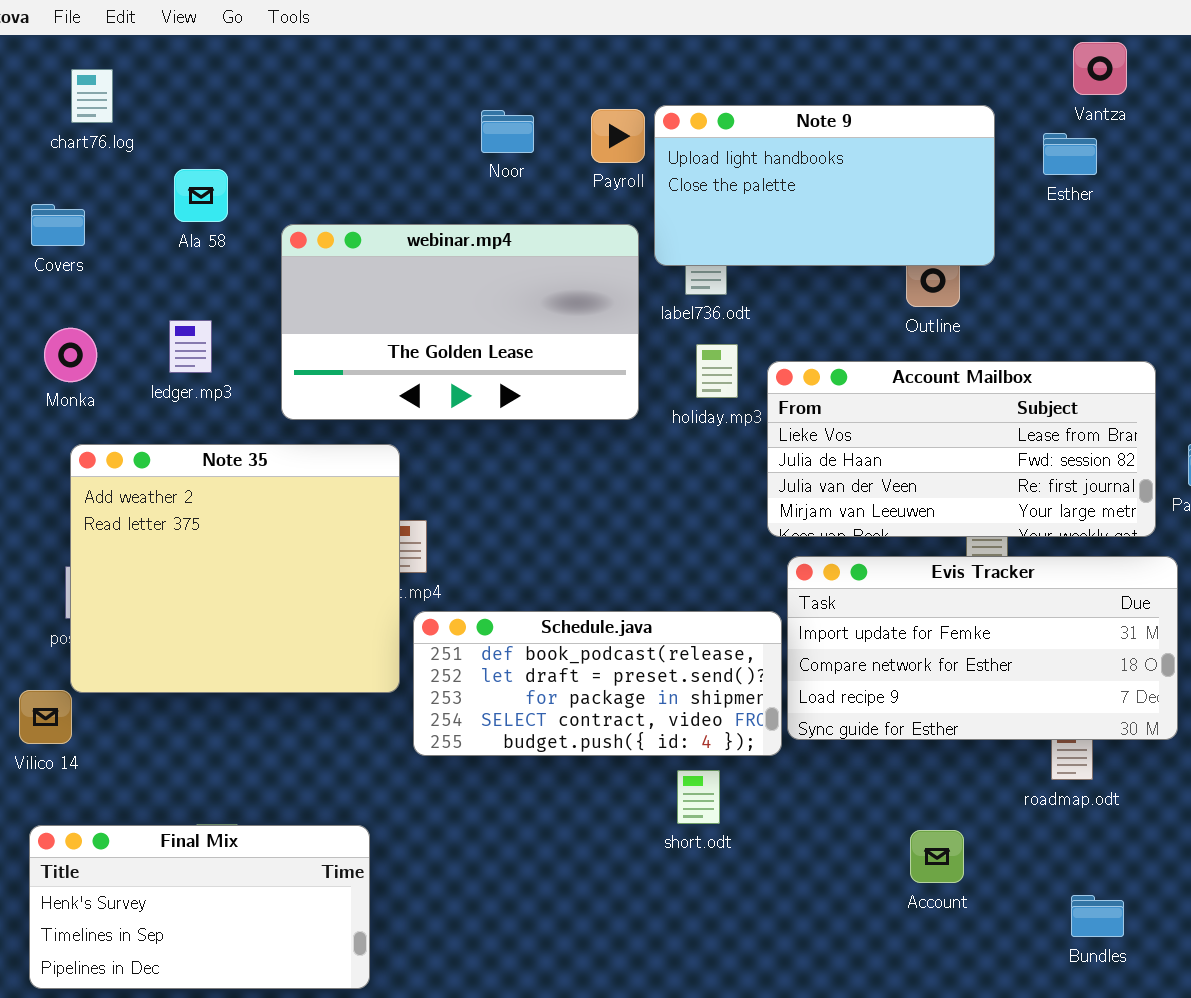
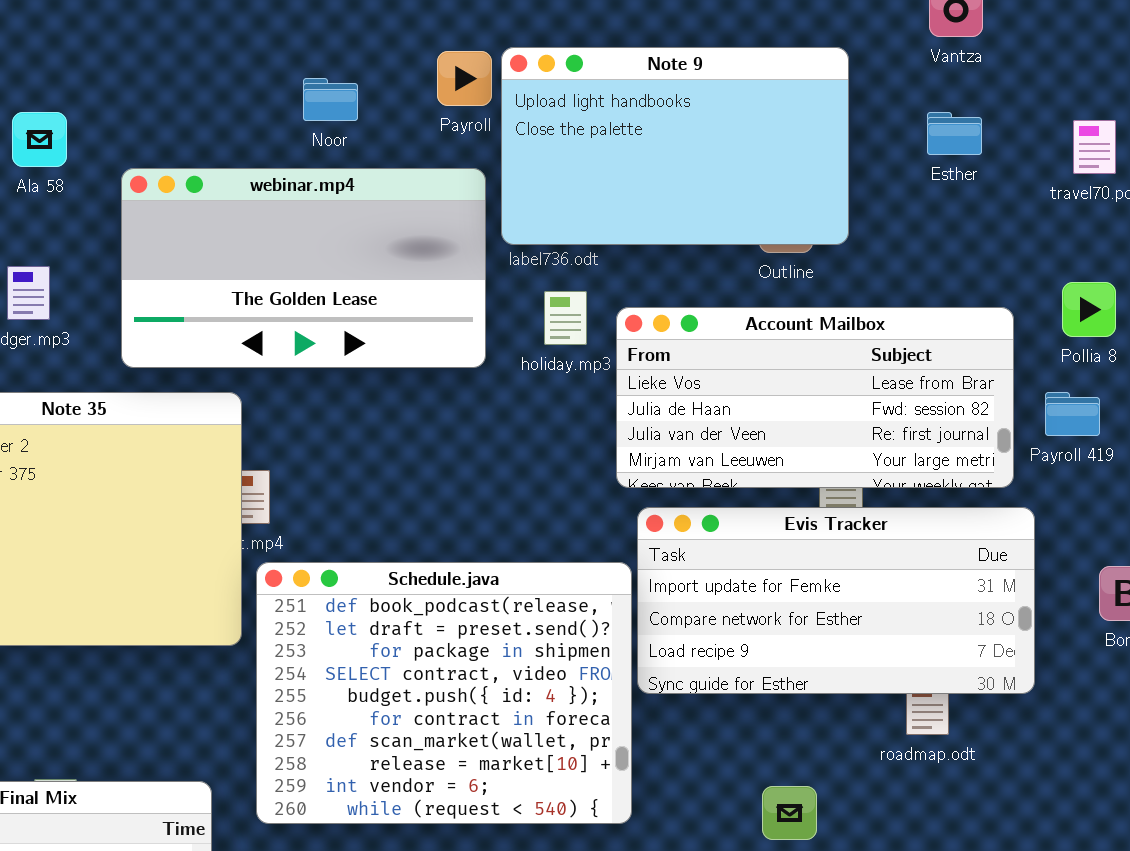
Note 9: [654,105,995,266] -> [501,47,849,245], resized
Noor: [481,110,534,153] -> [303,78,358,121], moved
Esther: [1043,133,1097,175] -> [927,112,982,155], moved
Schedule.java: [413,611,782,756] -> [256,562,632,824], resized

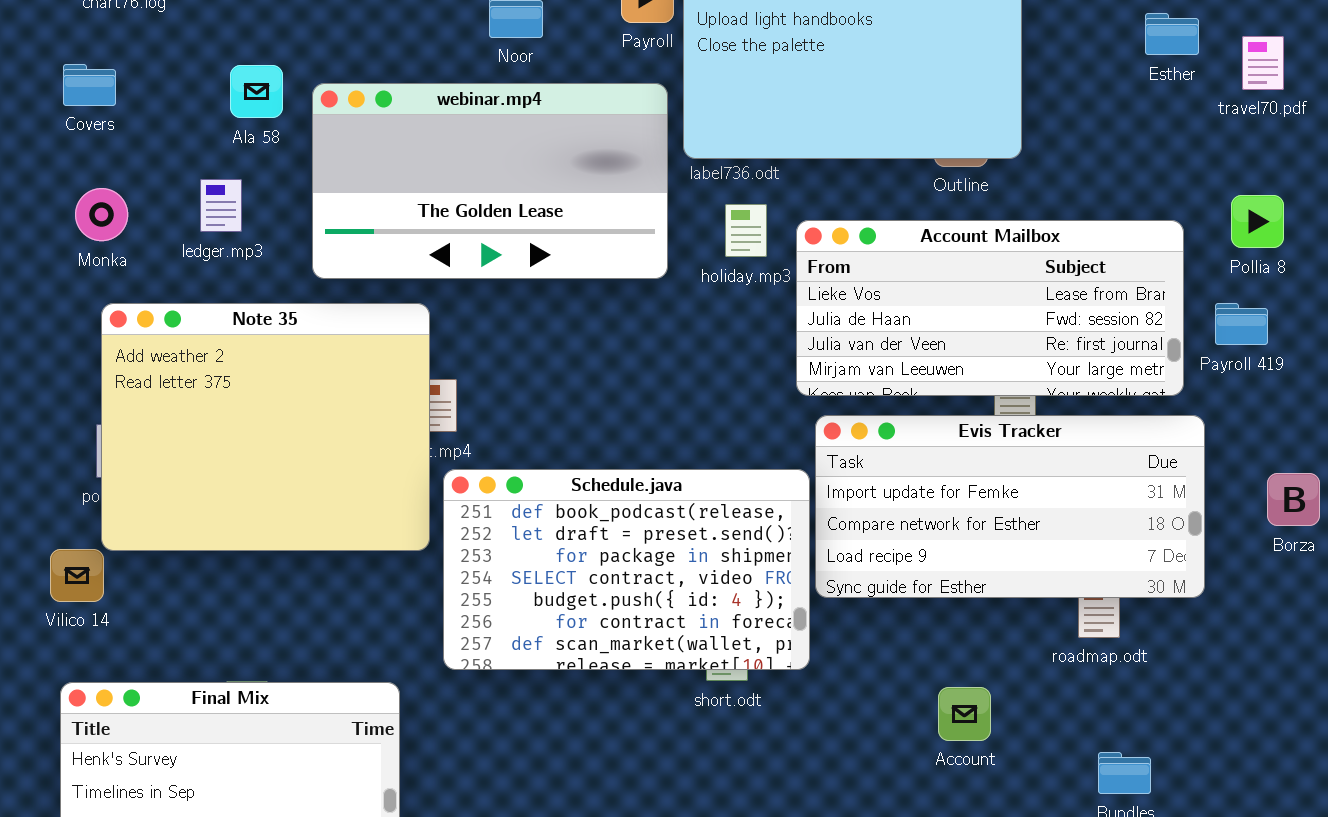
Ala 58: [12,112,67,167] -> [230,65,283,118], moved
Esther: [927,112,982,155] -> [1145,13,1199,55], moved
Schedule.java: [256,562,632,824] -> [443,469,810,670], resized

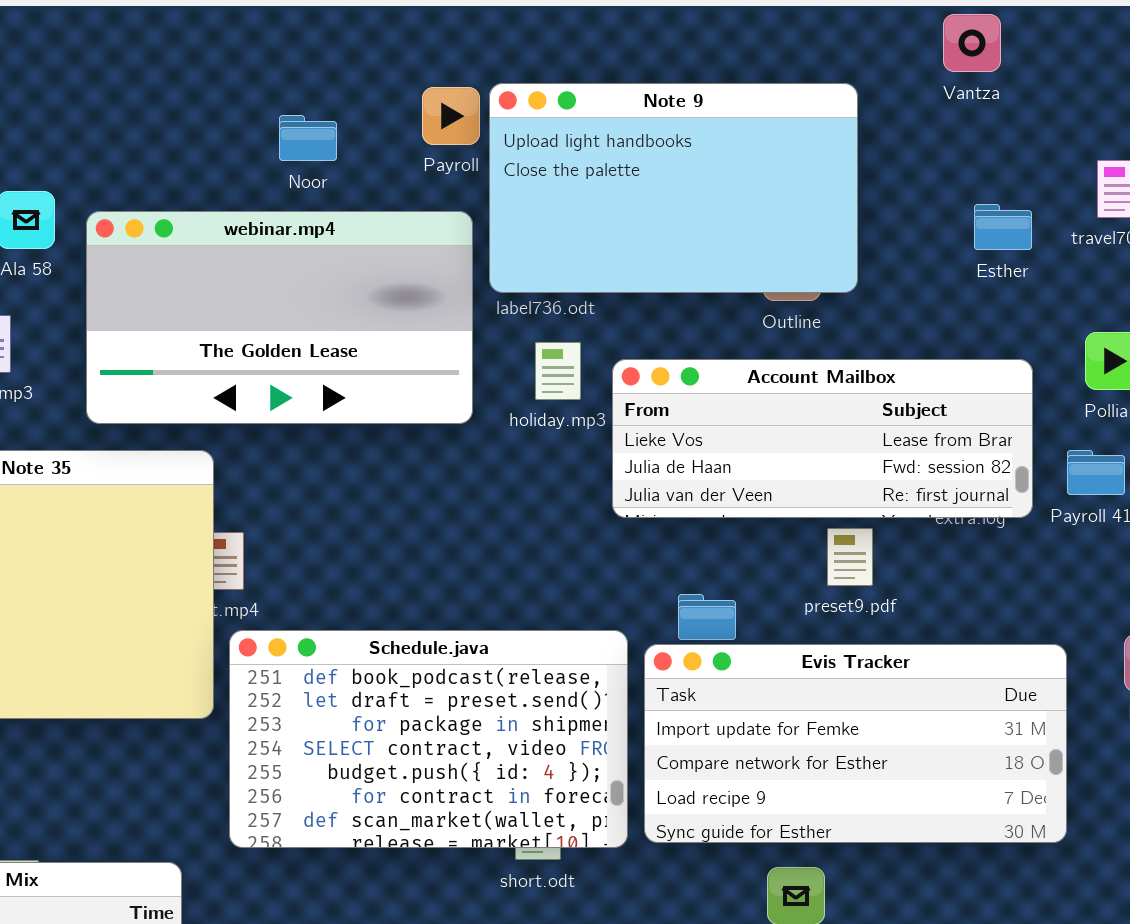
Esther: [1145,13,1199,55] -> [974,204,1032,250], moved
Account Mailbox: [796,220,1184,396] -> [612,359,1033,518], resized
Evis Tracker: [815,415,1205,598] -> [644,644,1067,843], moved

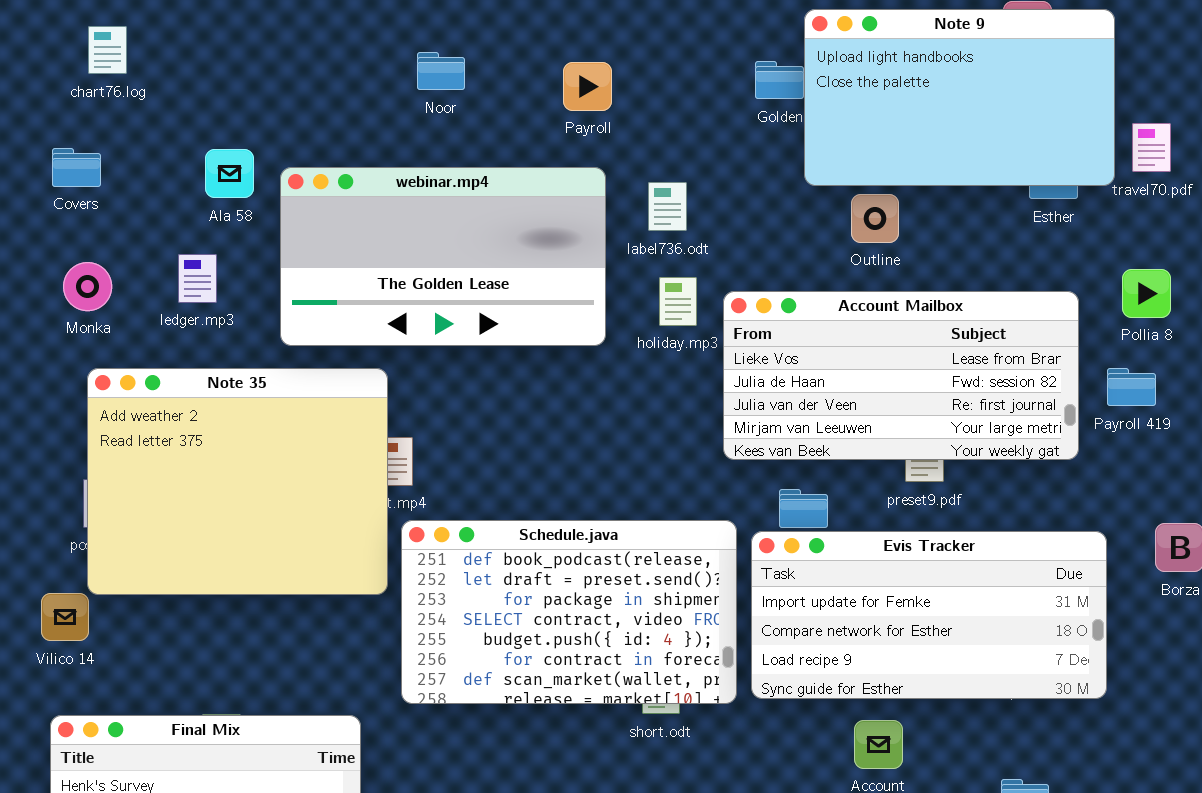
Note 9: [489,83,858,293] -> [804,9,1115,186], moved
Noor: [279,115,337,161] -> [417,52,465,90], moved
Account Mailbox: [612,359,1033,518] -> [723,291,1079,460], resized

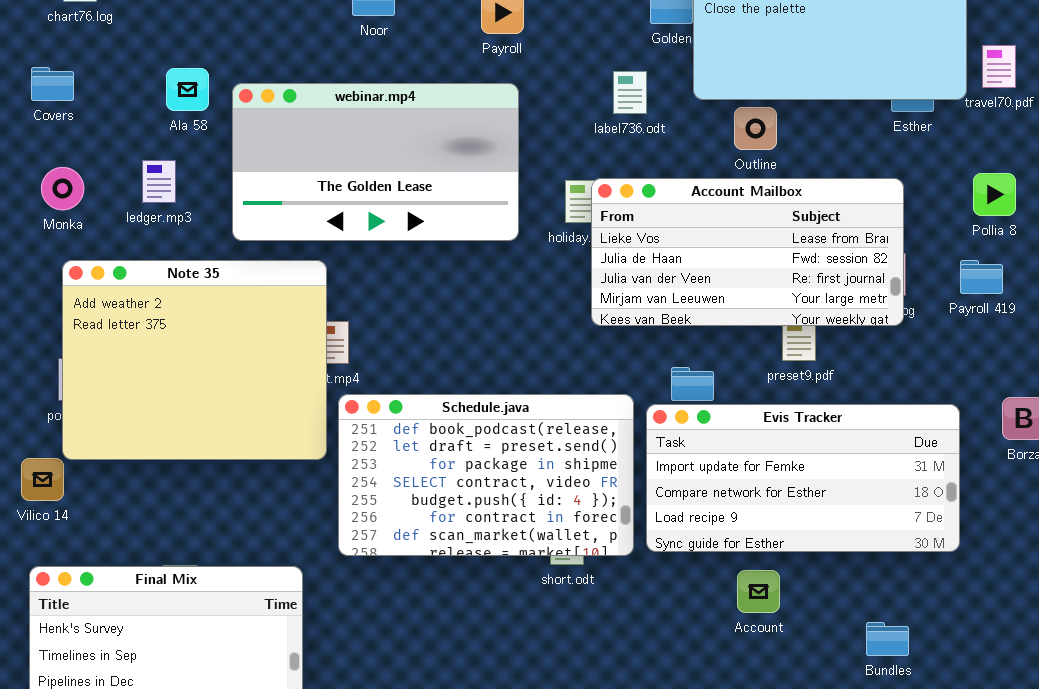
label736.odt: [648,182,687,231] -> [613,71,647,114], moved
Account Mailbox: [723,291,1079,460] -> [591,178,904,326], moved

